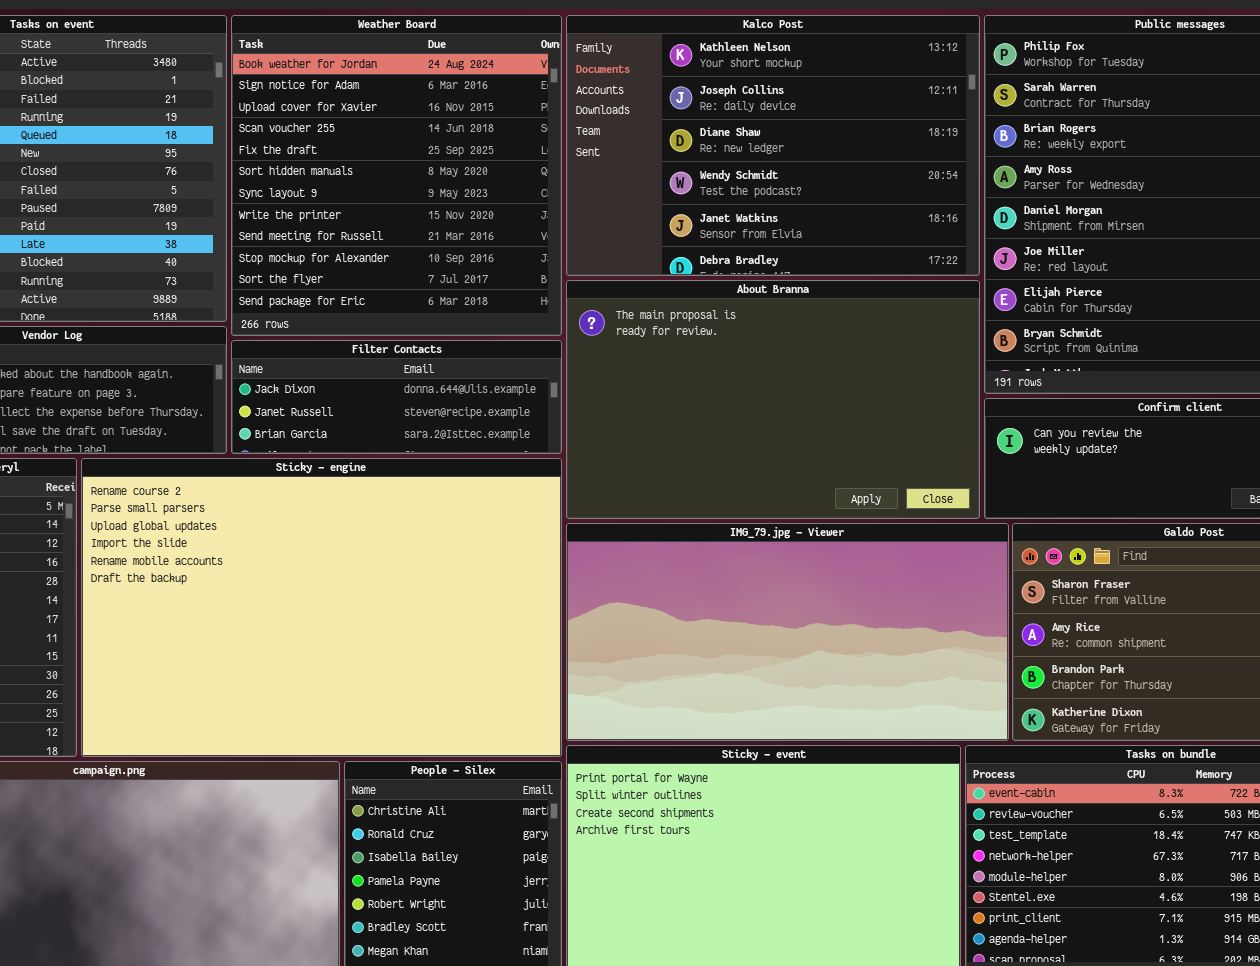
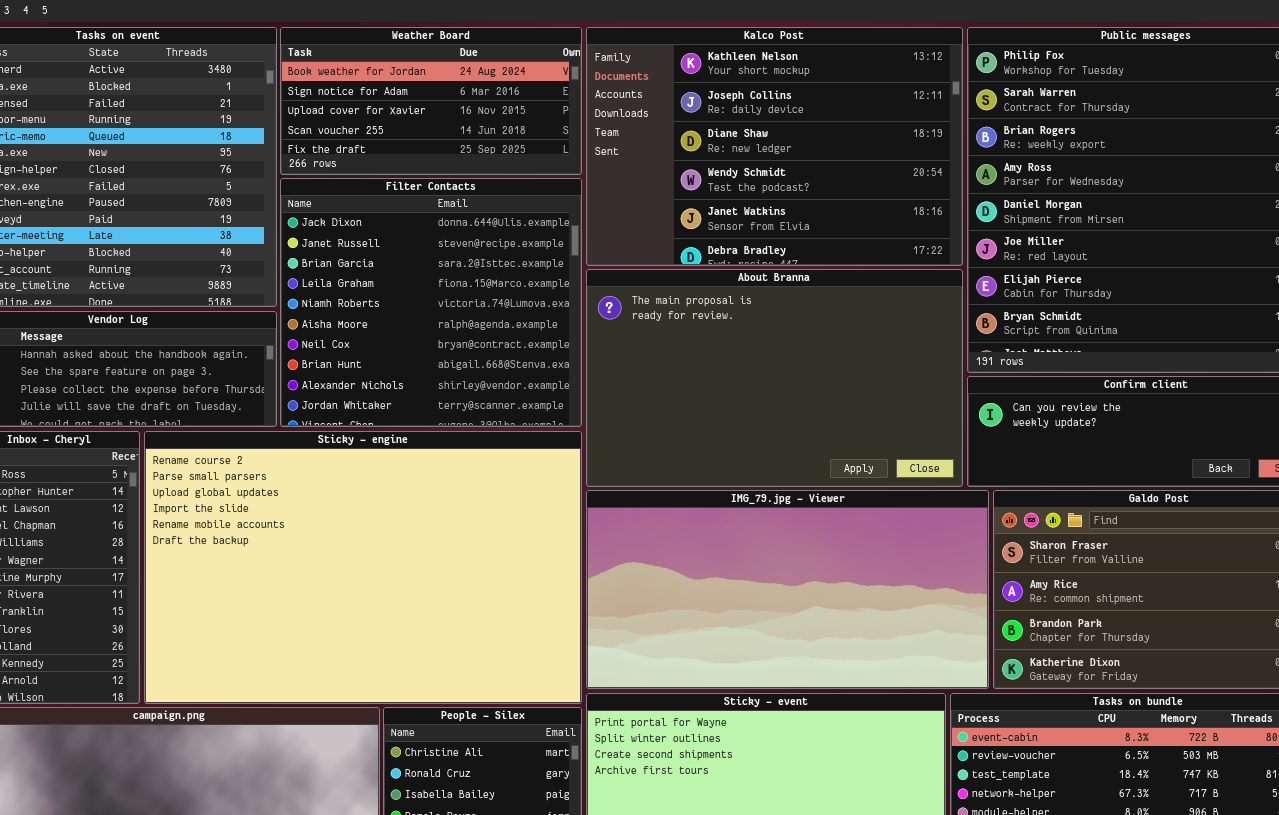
Weather Board: [231,15,562,336] -> [280,27,582,175], resized
Filter Contacts: [231,340,562,454] -> [280,178,582,427], resized

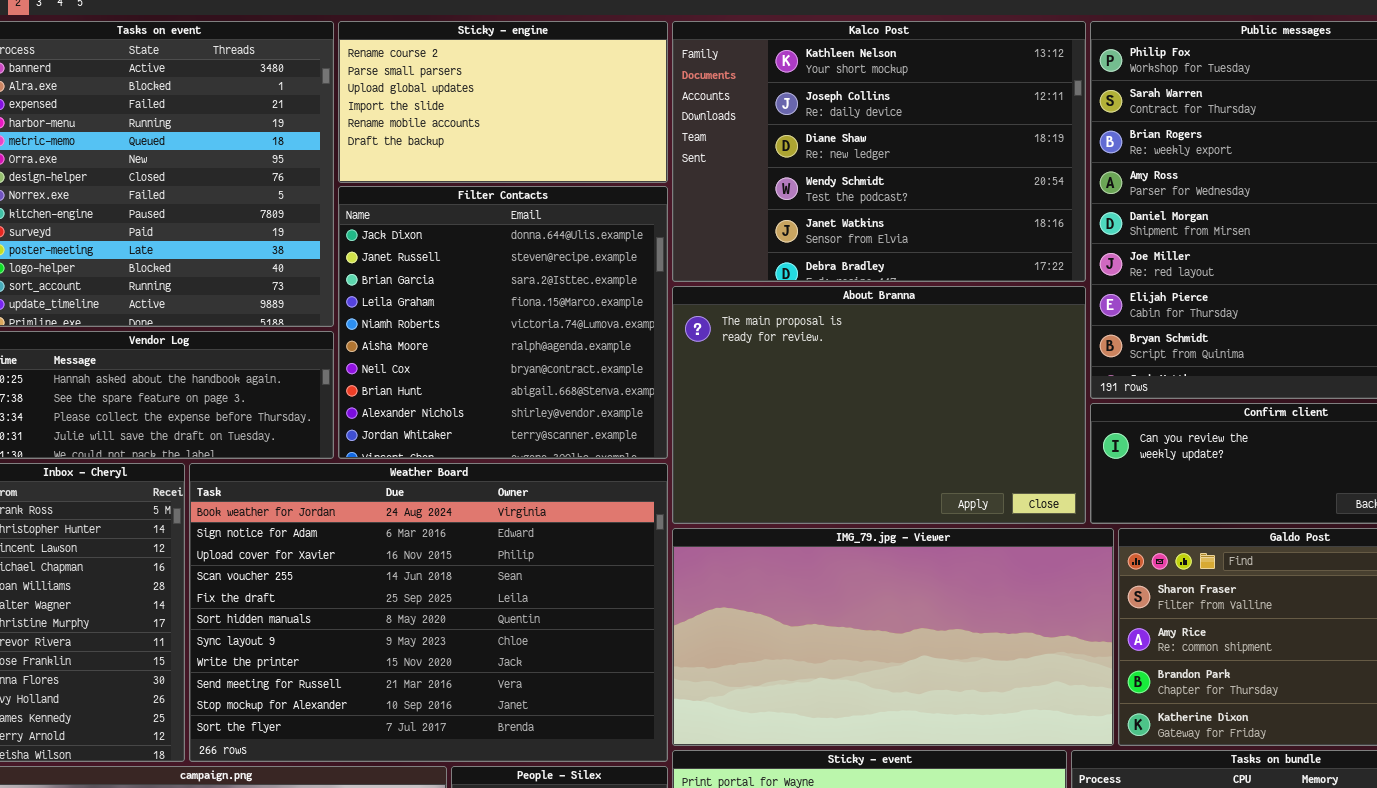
Weather Board: [280,27,582,175] -> [189,463,668,762], moved, resized
Sticky - engine: [144,431,582,704] -> [338,21,668,183], moved, resized

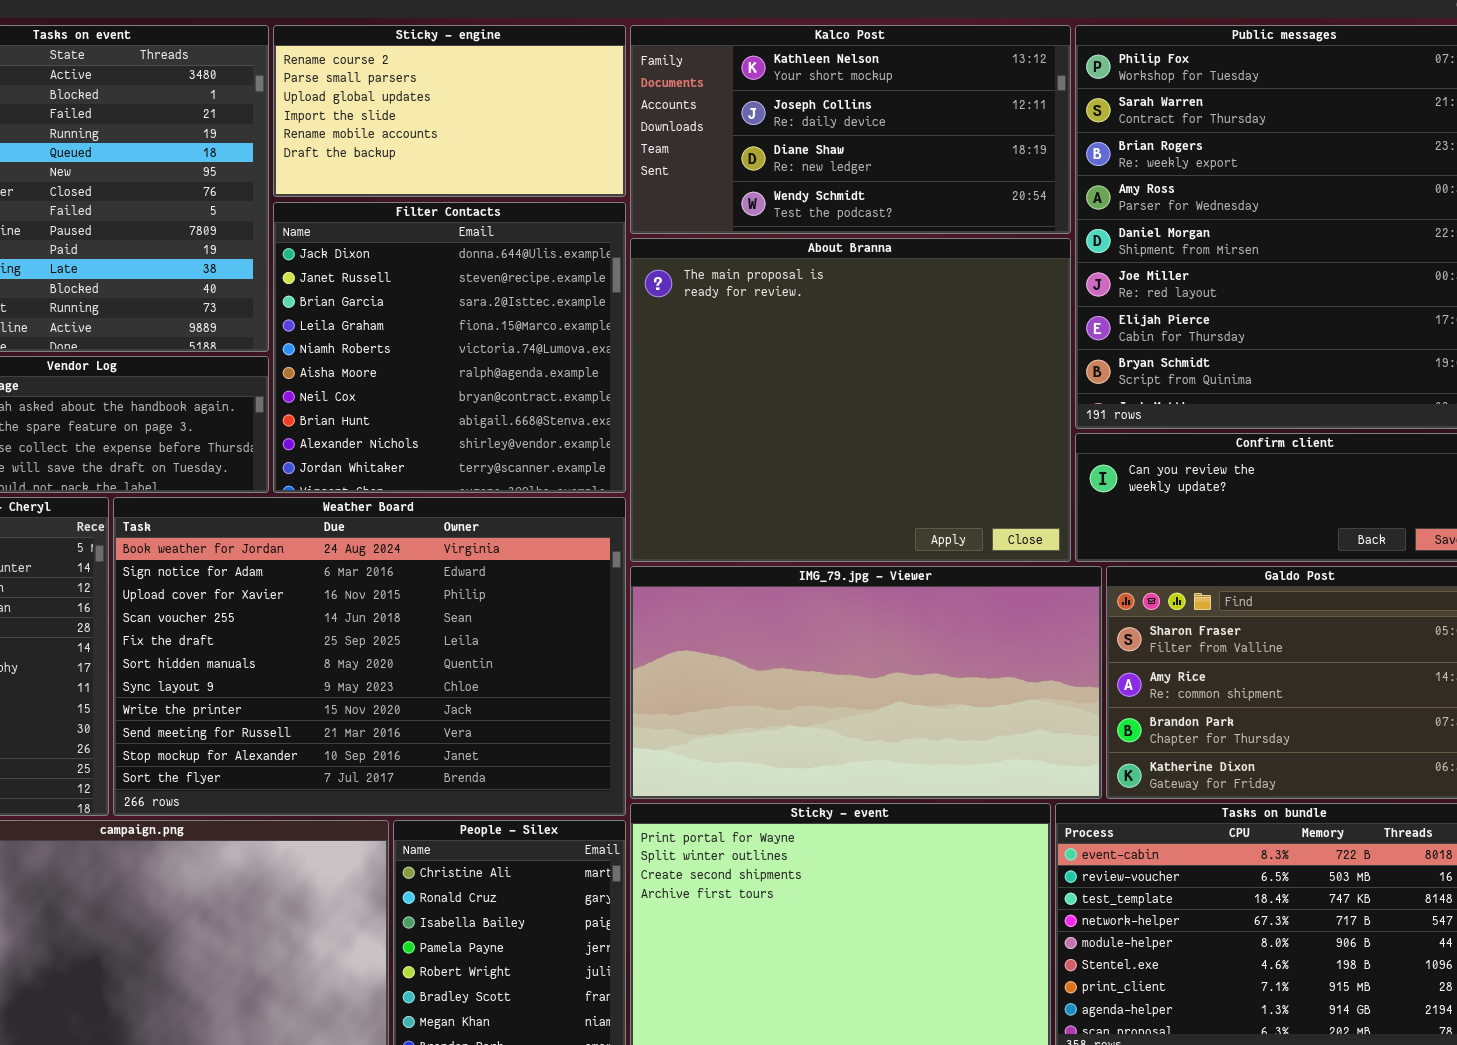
Kalco Post: [672,21,1086,282] -> [630,25,1071,234], resized
About Branna: [672,286,1086,524] -> [630,238,1071,562], resized

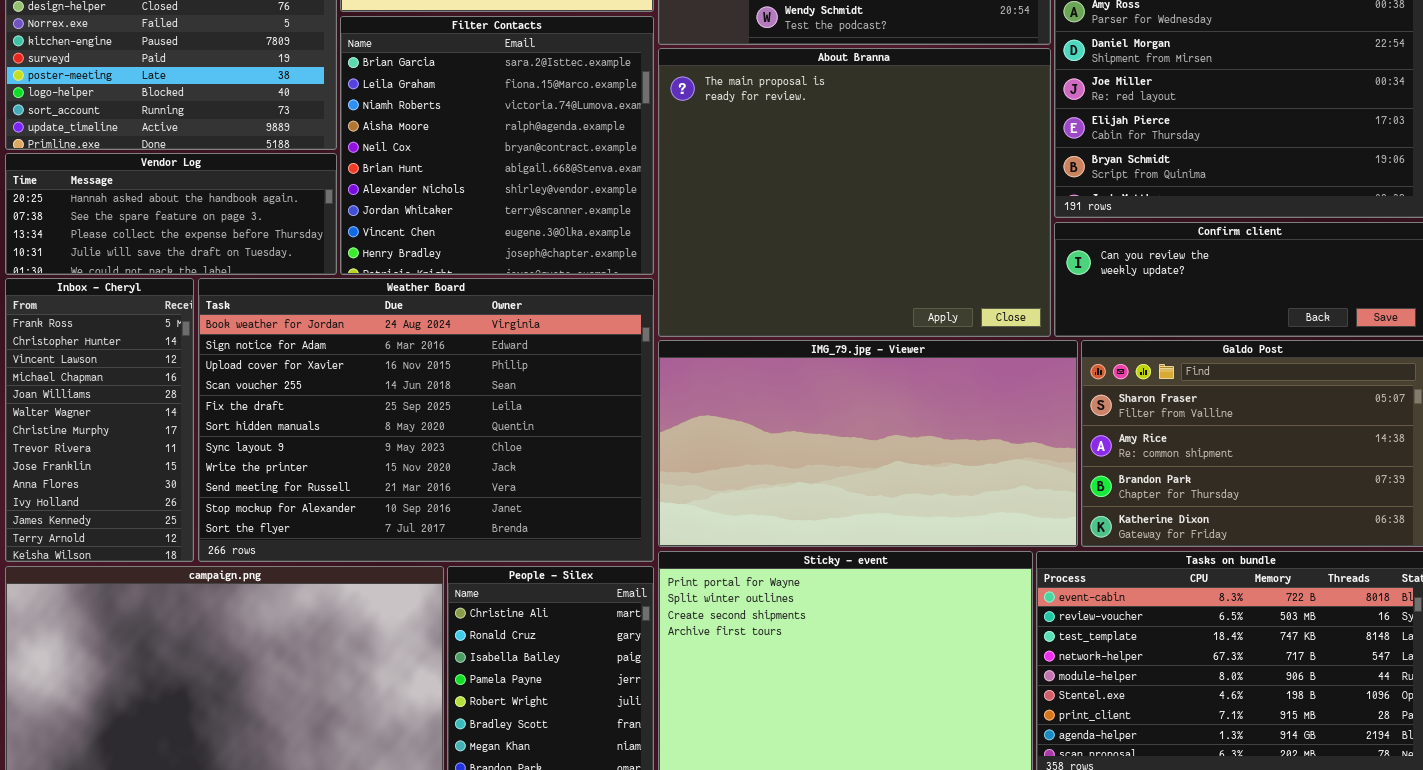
Filter Contacts: [273,202,626,493] -> [340,16,654,275], scrolled down 2 rows

